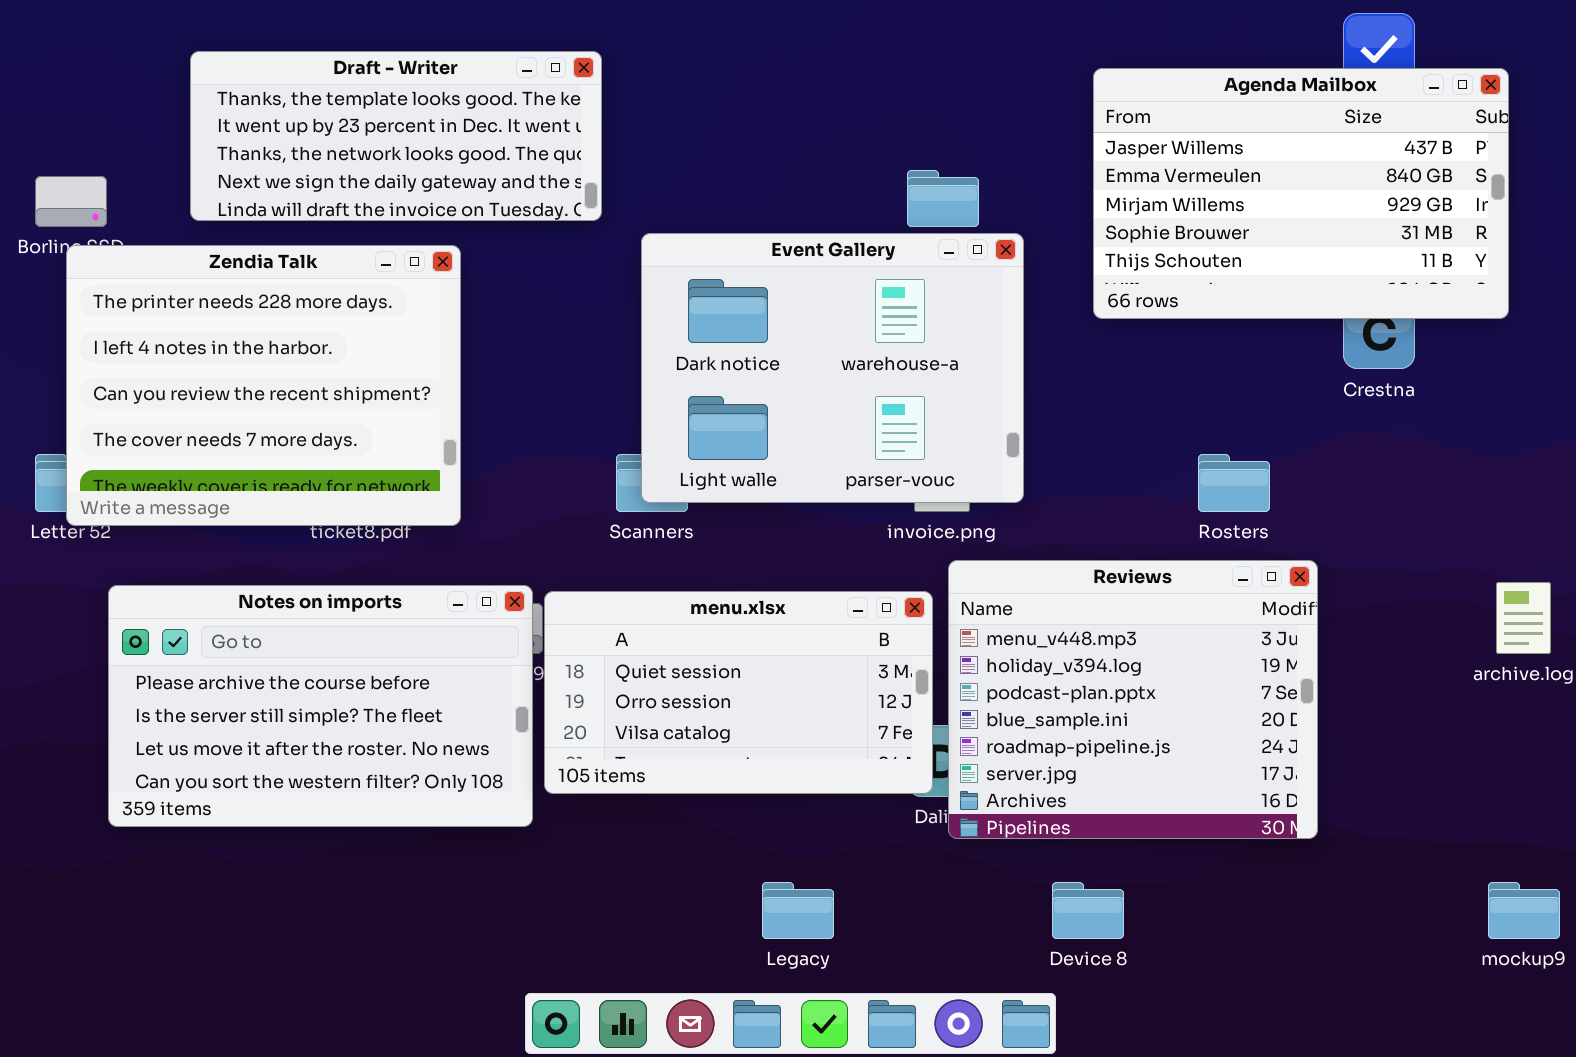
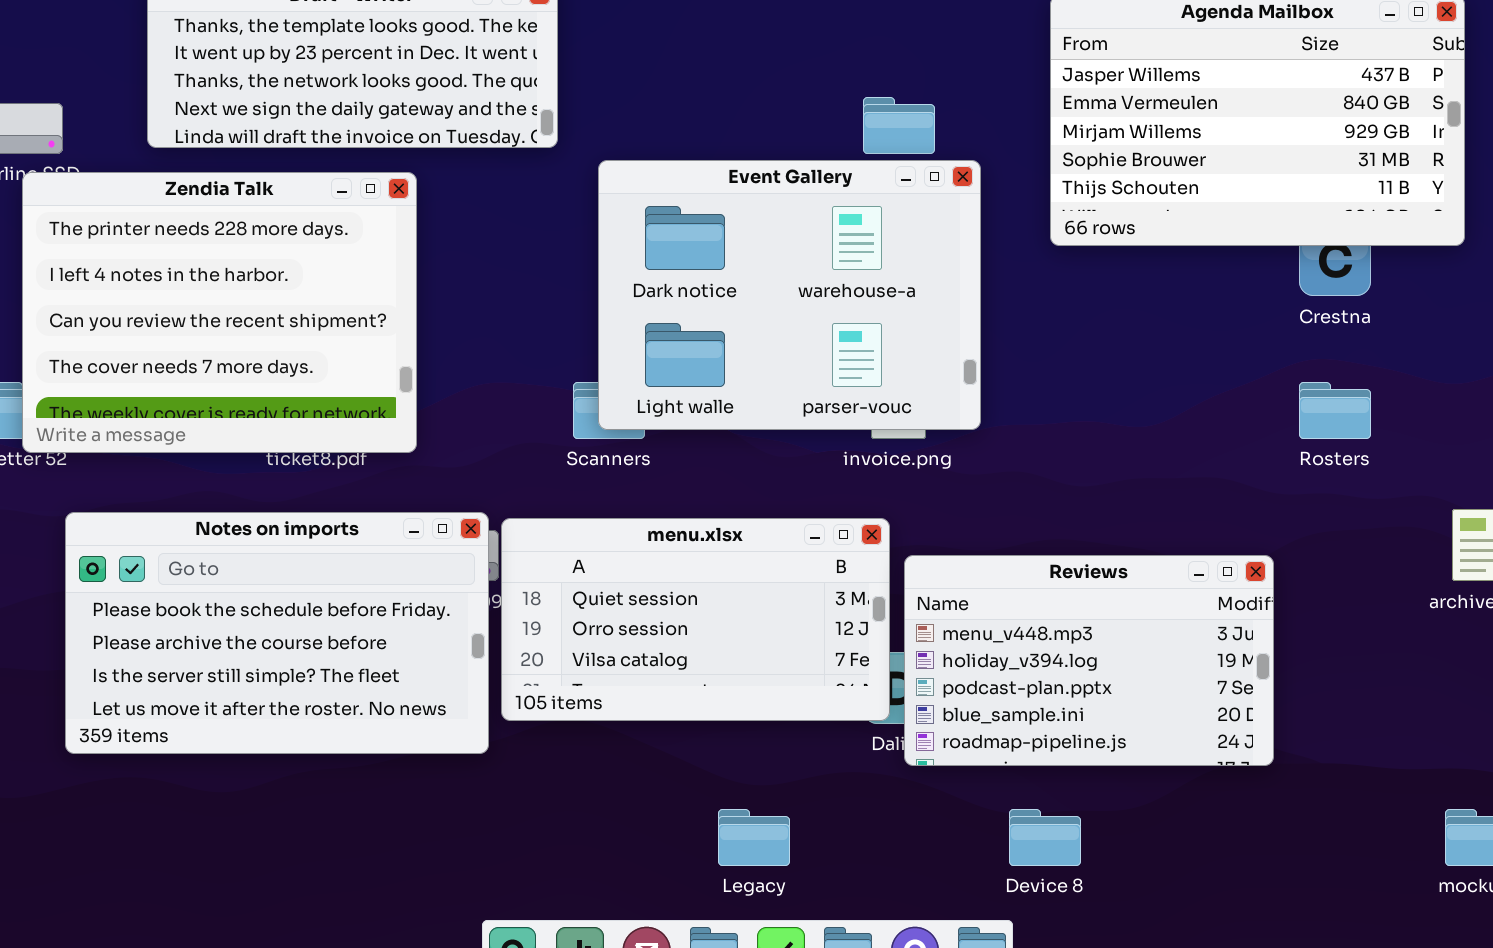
Rosters: [1198,454,1270,512] -> [1299,382,1371,439], moved
Reviews: [948,560,1318,839] -> [904,555,1274,766], resized
Notes on imports: [108,585,533,827] -> [65,512,489,754], scrolled up 1 row

